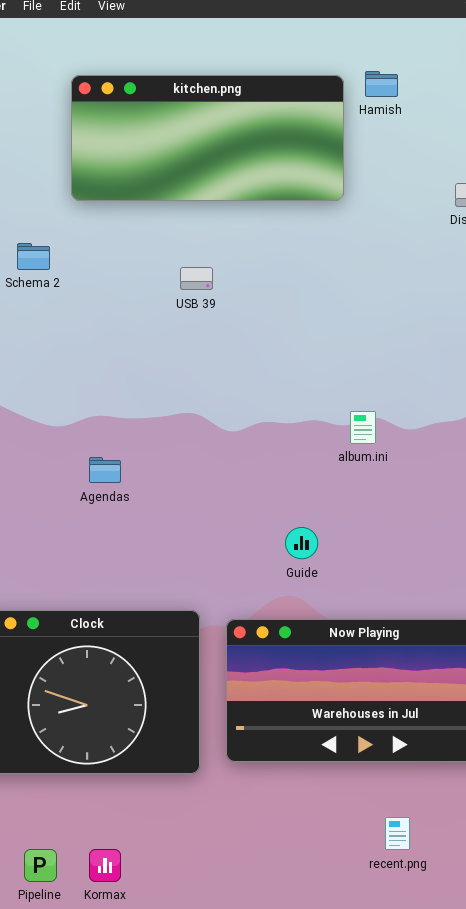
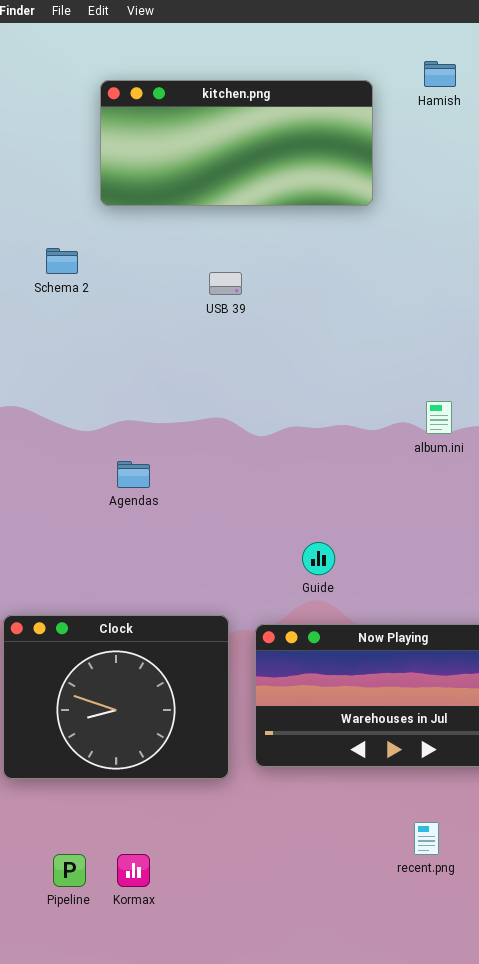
Hamish: [365,71,398,97] -> [424,61,456,87], moved
album.ini: [350,411,376,444] -> [426,401,452,434], moved
Guide: [285,527,318,559] -> [302,542,335,575], moved

